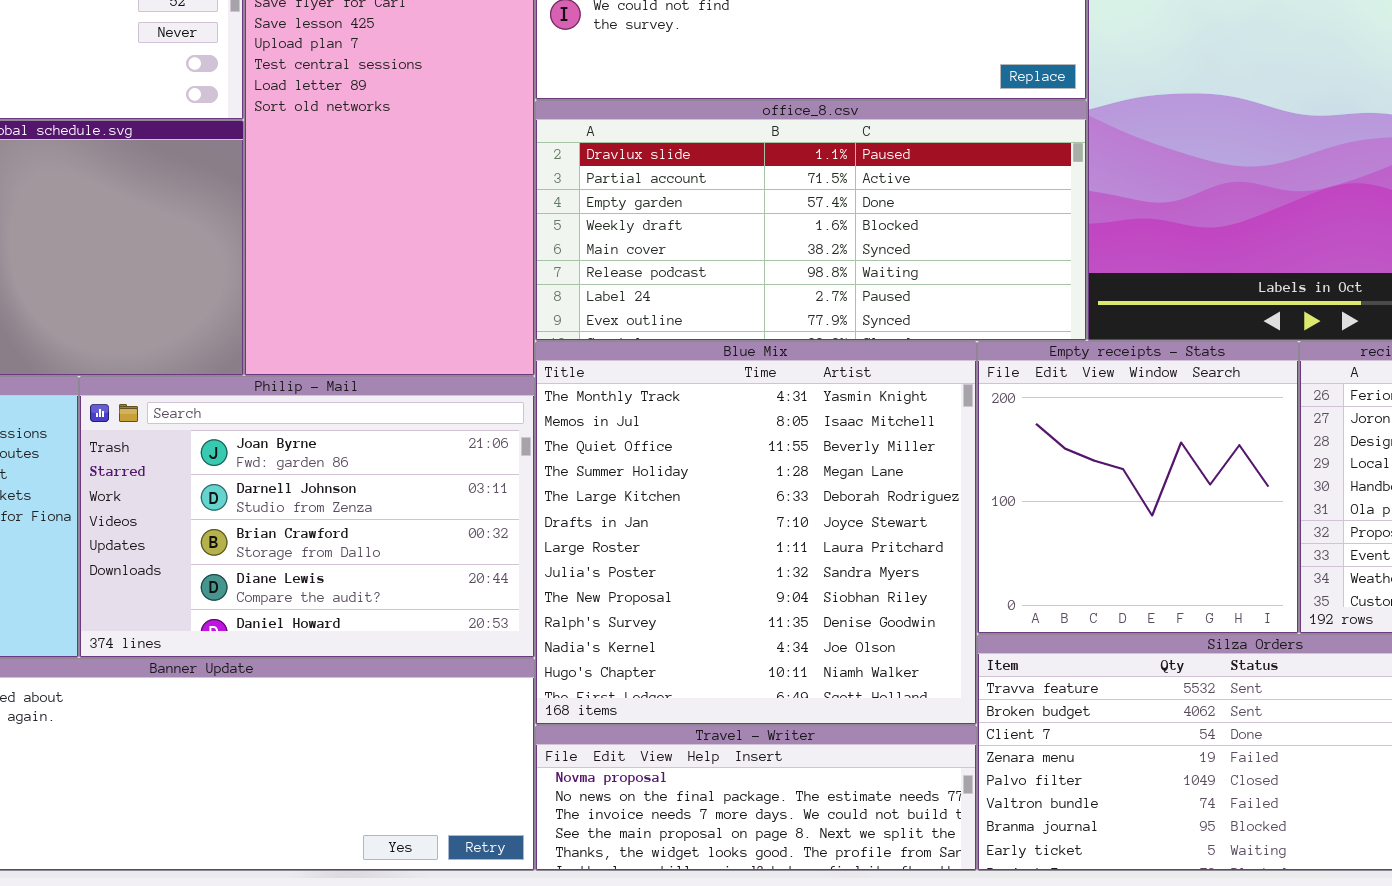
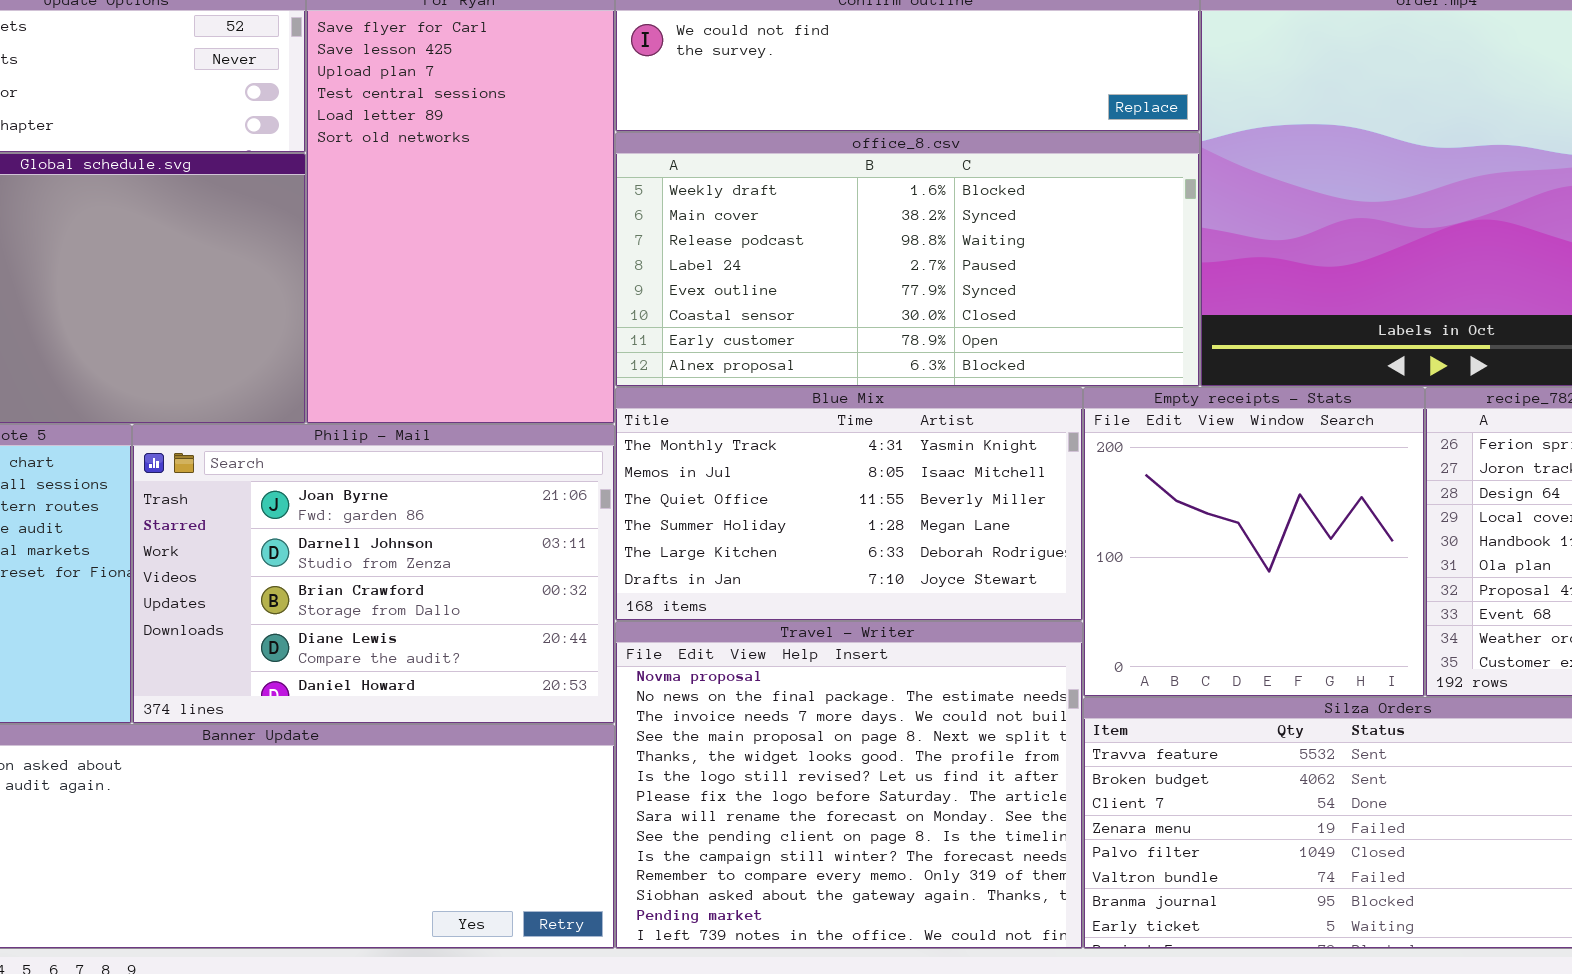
office_8.csv: [535,100,1087,341] -> [615,132,1200,387], scrolled down 3 rows
Blue Mix: [535,341,977,725] -> [615,387,1083,621], resized
Travel - Writer: [535,725,977,871] -> [615,621,1083,949], resized

